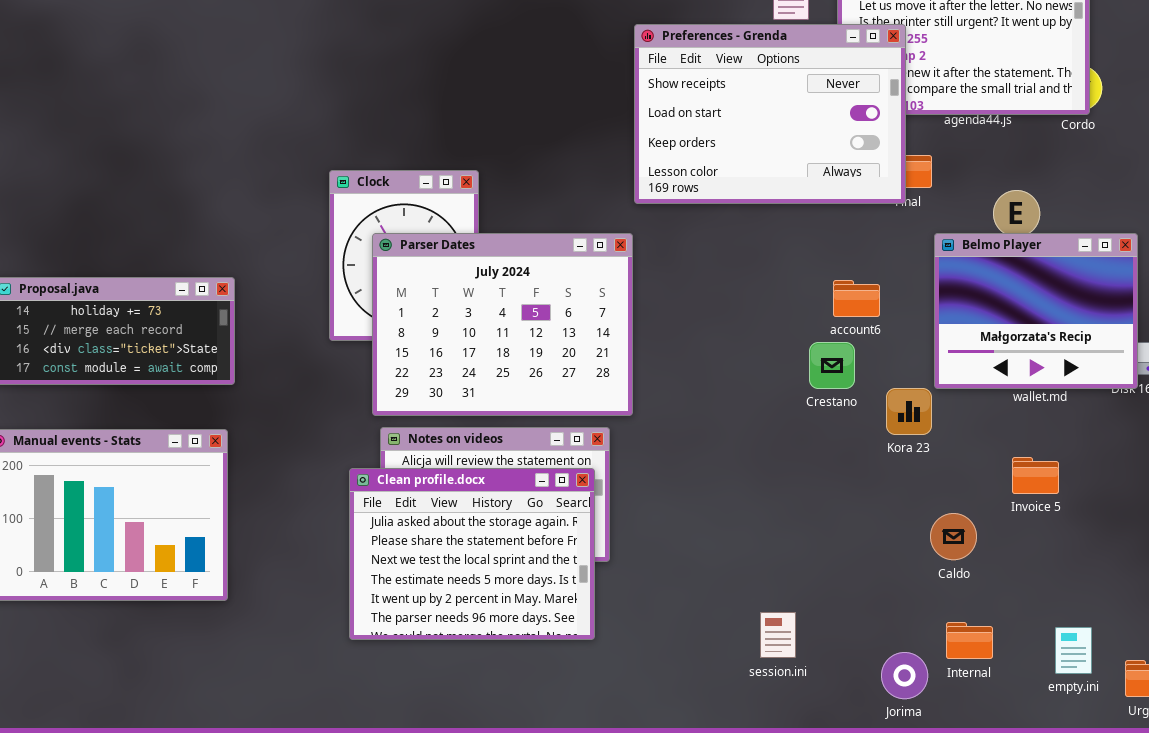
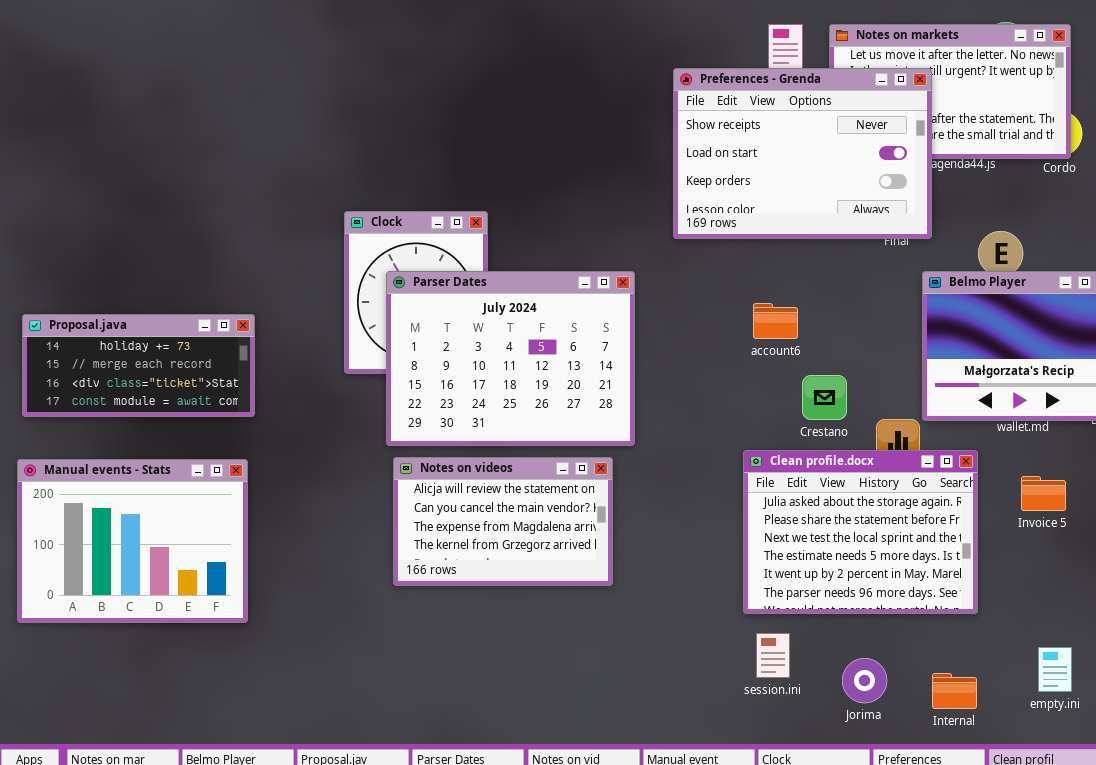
Preferences - Grenda: [634,24,906,204] -> [673,68,932,239], moved
account6: [833,280,880,317] -> [753,303,798,339], moved
Invoice 5: [1012,457,1059,494] -> [1021,476,1066,511], moved
Clean profile.docx: [349,468,595,640] -> [743,450,978,614], moved
Internal: [946,622,993,659] -> [932,673,977,709], moved
Jorima: [881,652,928,699] -> [842,658,887,703], moved

